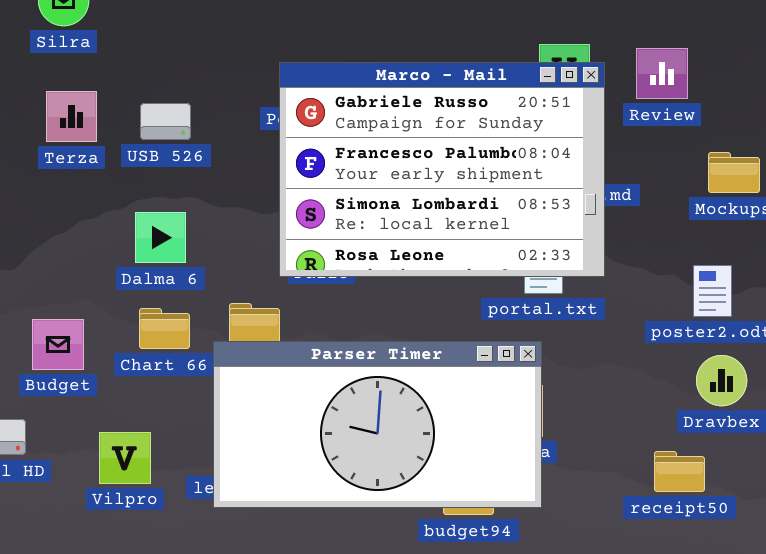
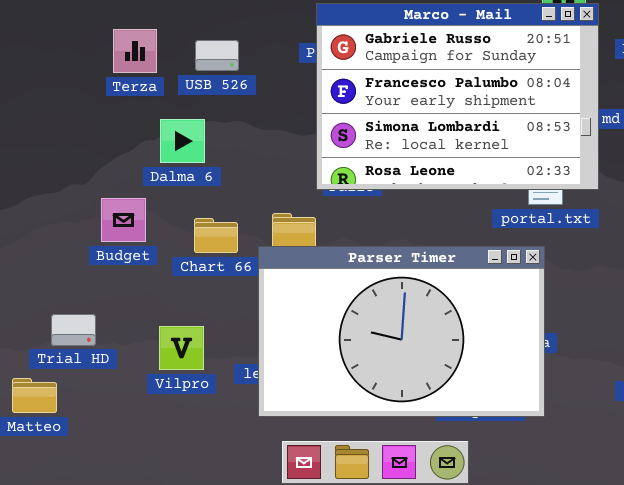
Dalma 6: [135,212,186,263] -> [160,119,205,163], moved
Budget: [32,319,84,370] -> [101,198,146,242], moved
Parser Timer: [213,341,542,508] -> [258,246,545,417], resized

